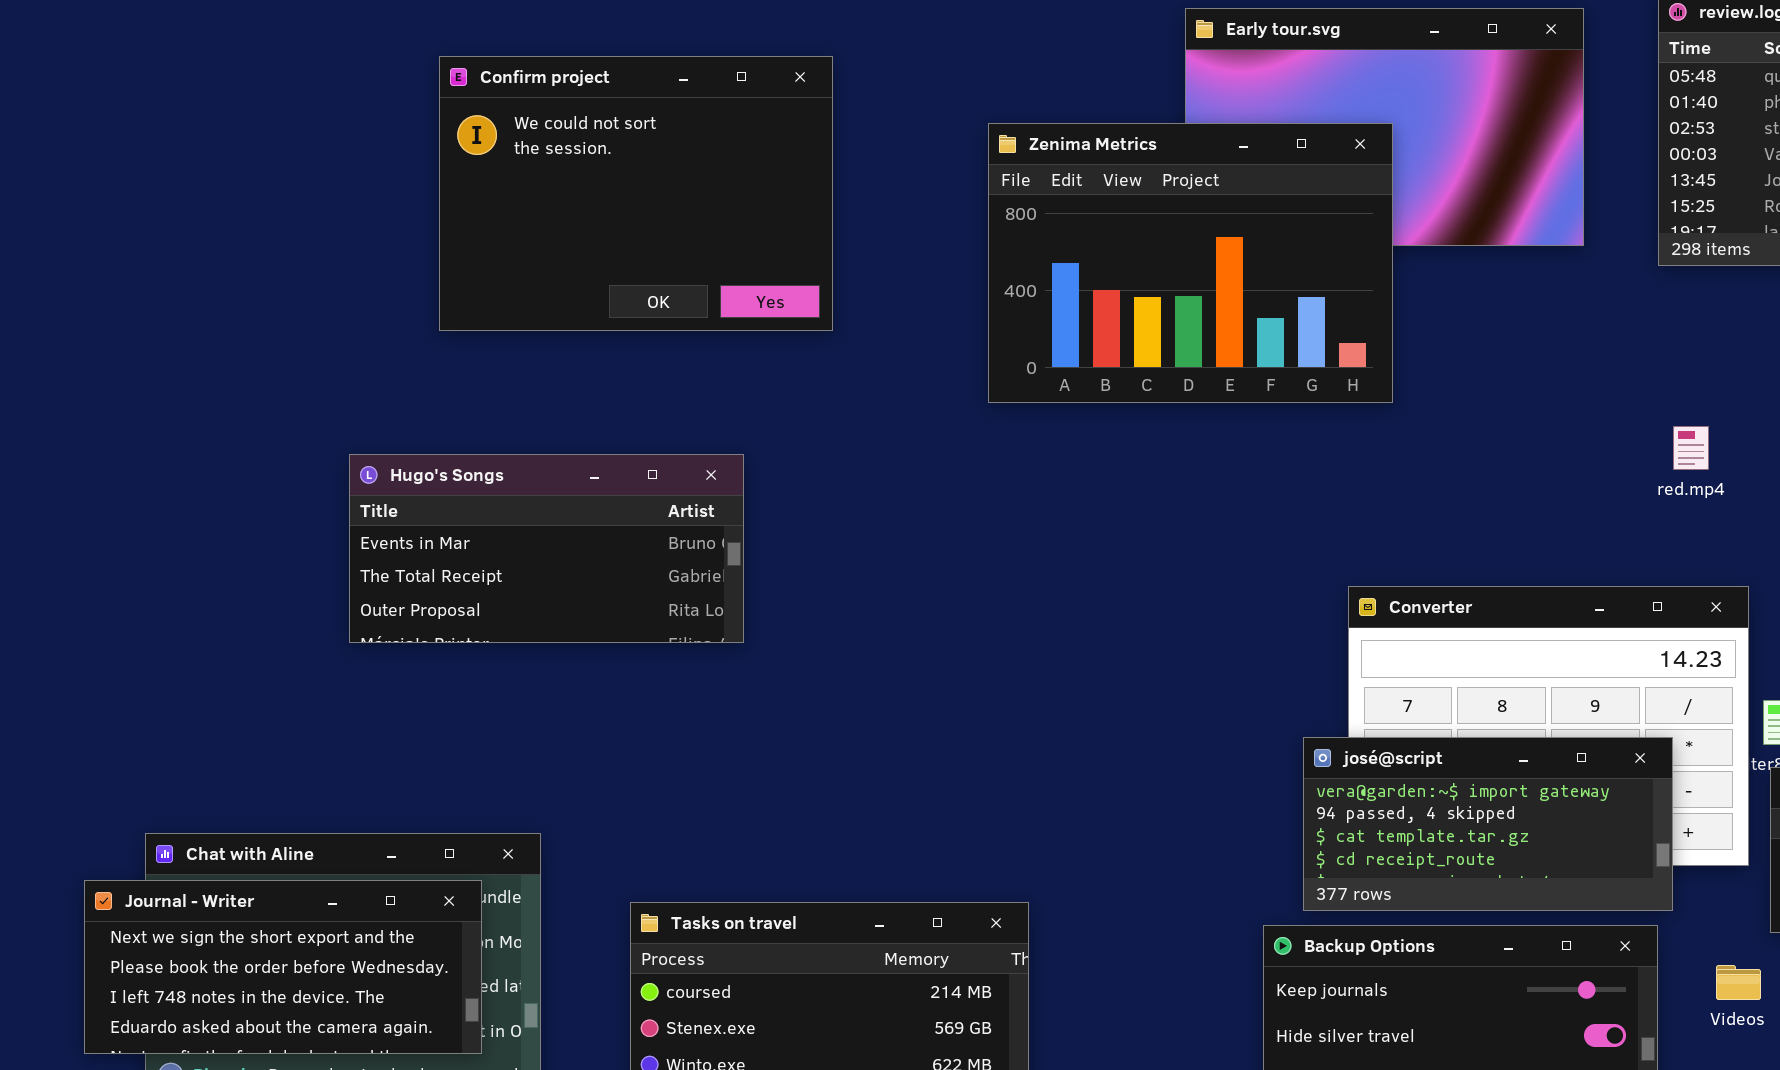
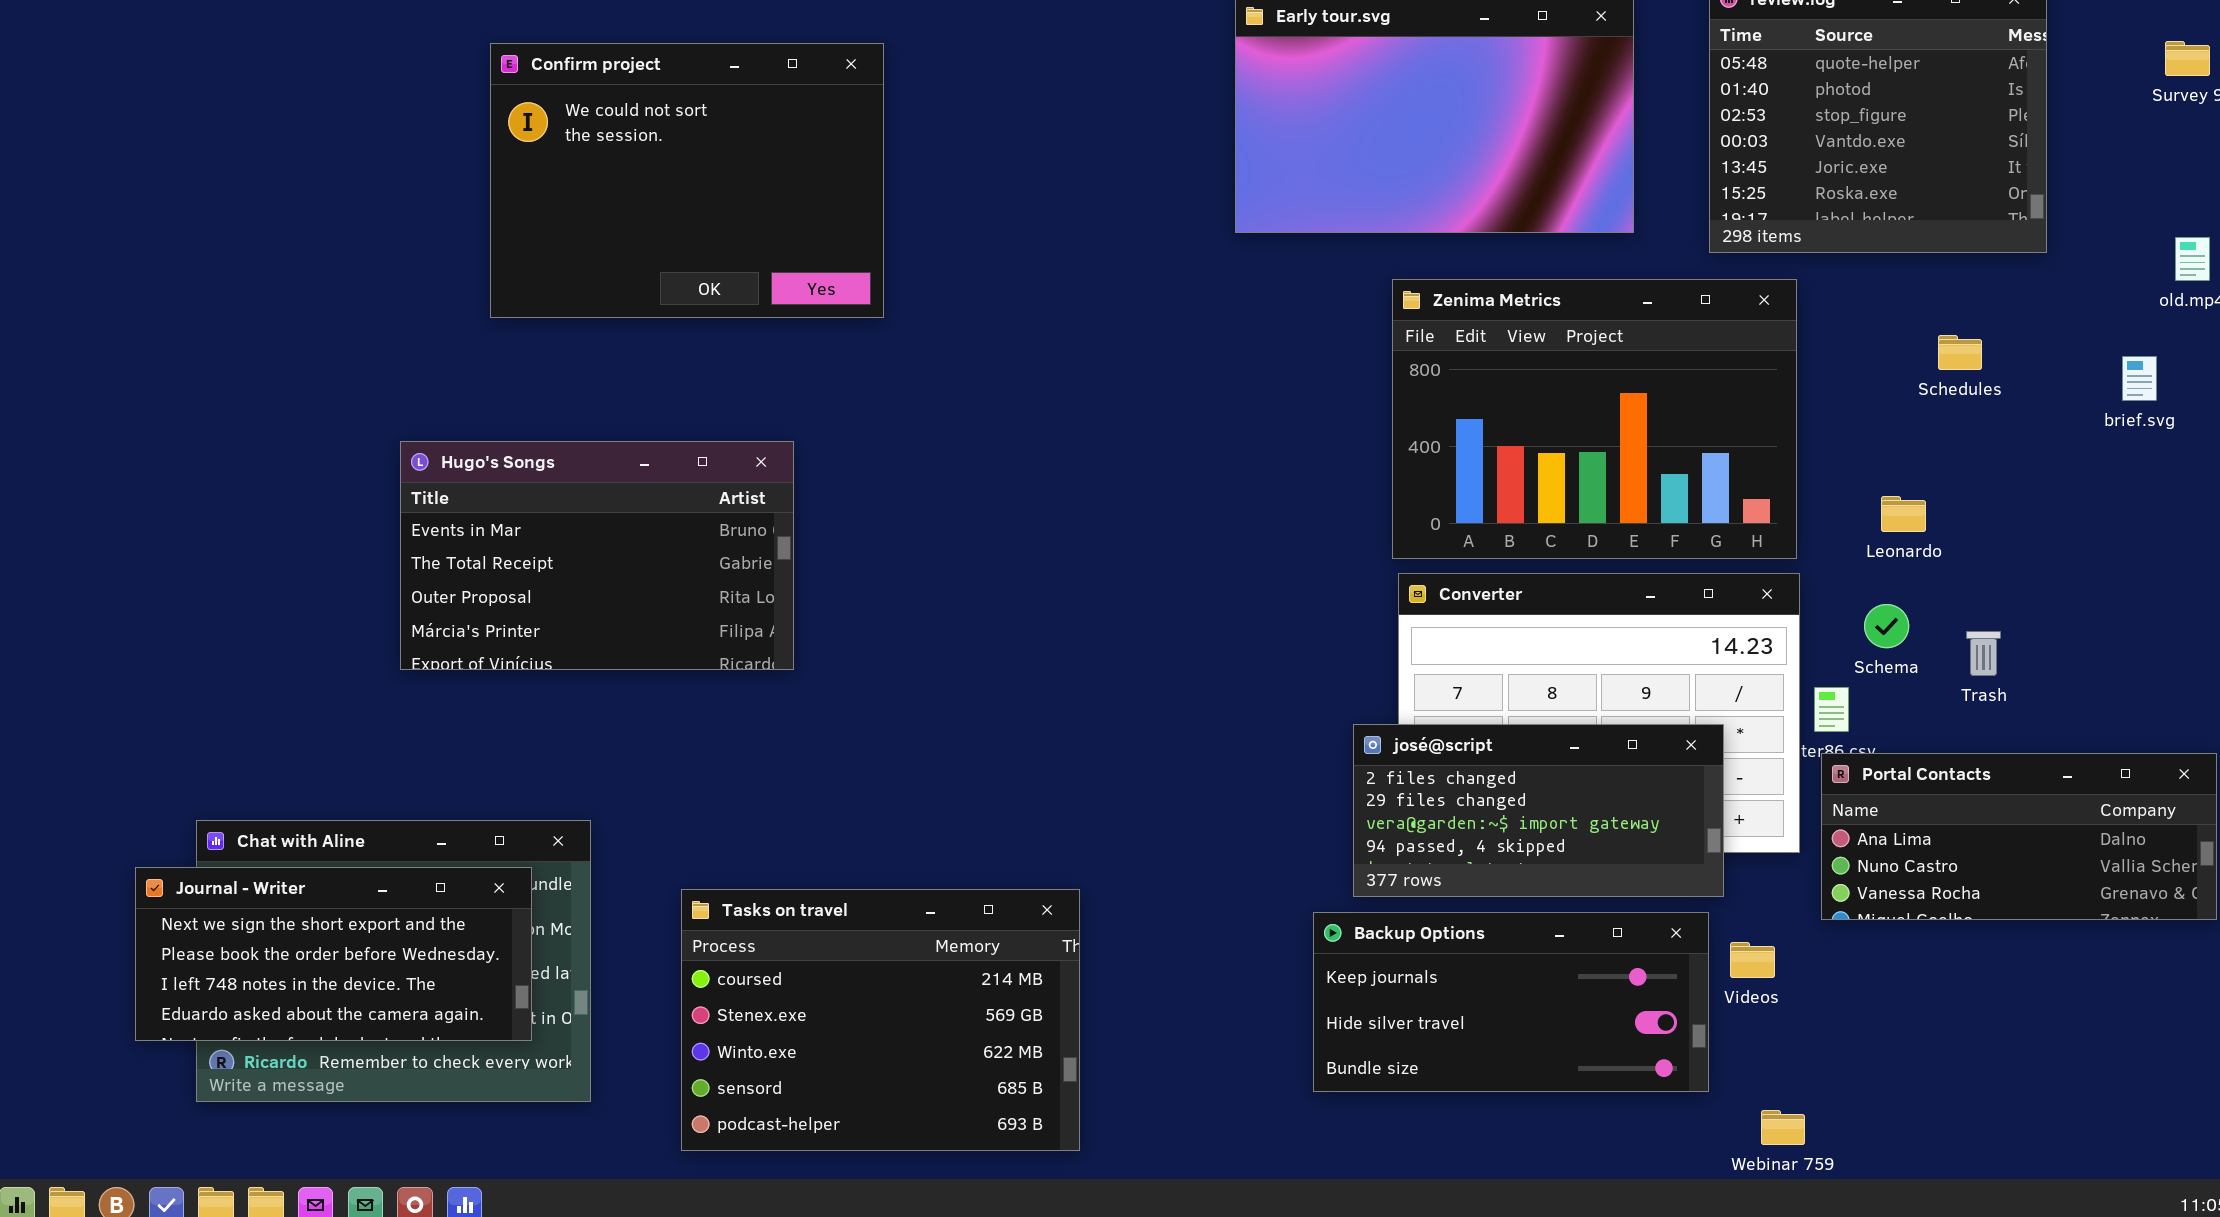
Zenima Metrics: [988,123,1393,403] -> [1392,279,1797,559], moved
Hugo's Songs: [349,454,744,643] -> [400,441,794,670], resized
josé@script: [1303,737,1673,911] -> [1353,724,1724,897], scrolled up 2 rows
Videos: [1716,965,1761,1000] -> [1730,942,1775,978], moved

